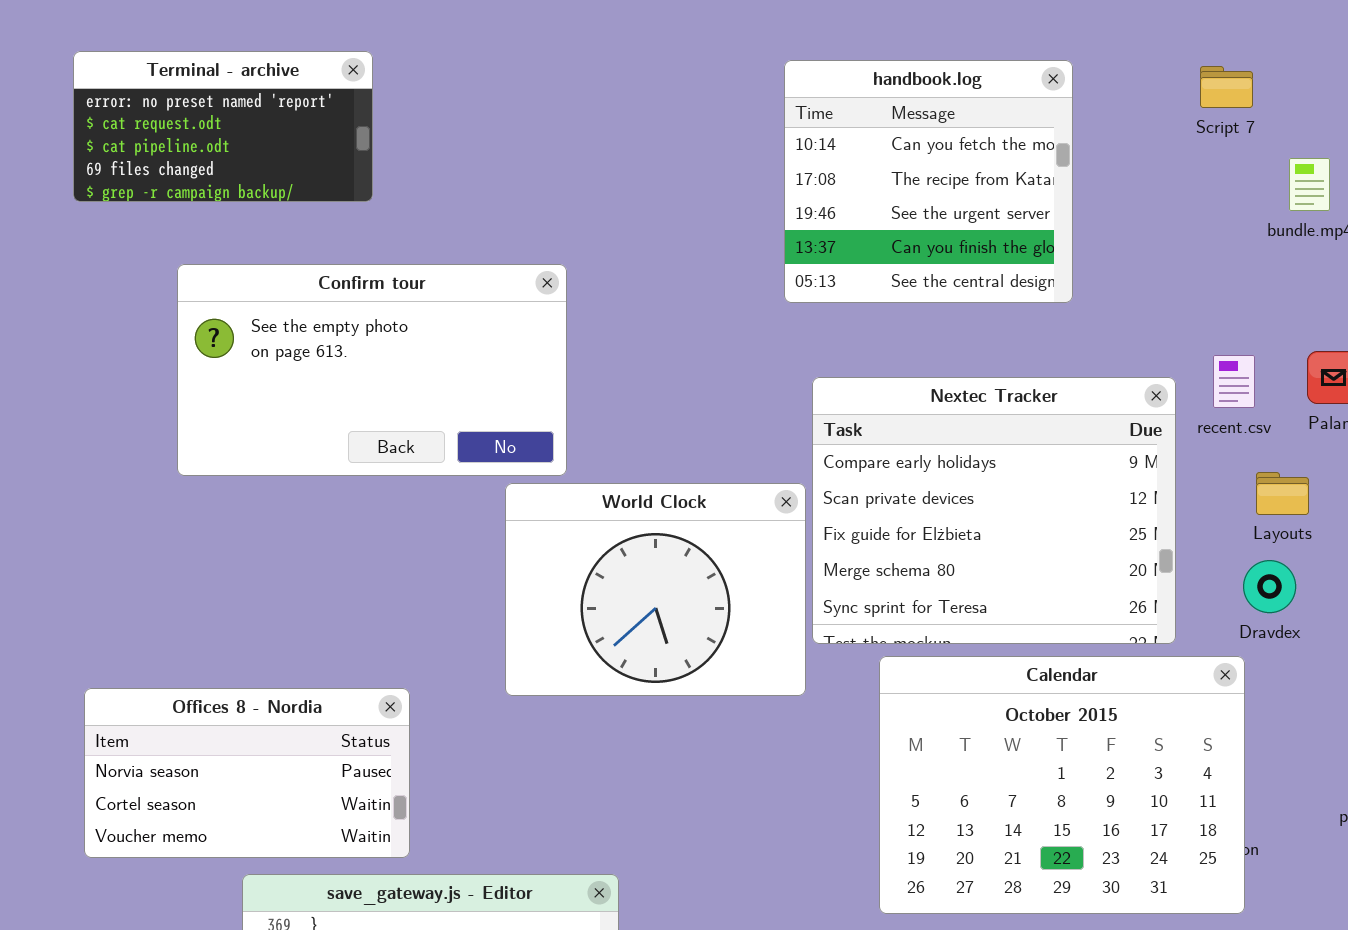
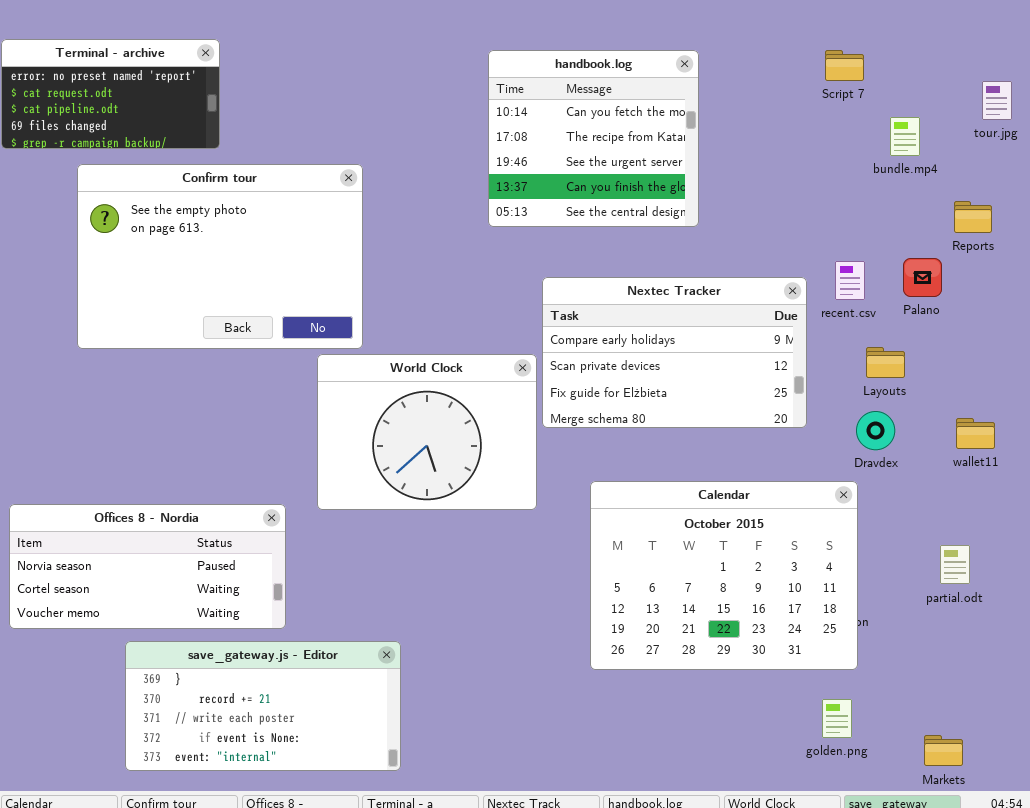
handbook.log: [784,60,1073,303] -> [488,50,699,227], moved
Confirm tour: [177,264,567,476] -> [77,164,363,349], resized
Nextec Tracker: [812,377,1176,644] -> [542,277,807,428], resized
Offices 8 - Nordia: [84,688,410,858] -> [9,504,286,629], resized

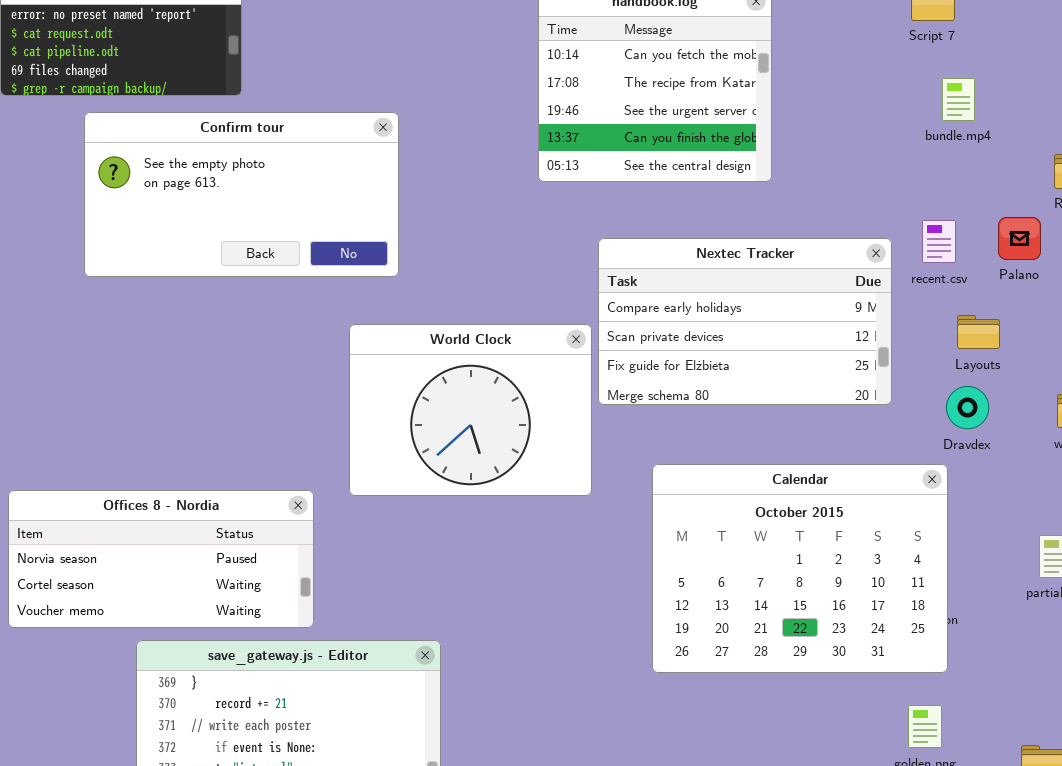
bundle.mp4: [890,117,920,156] -> [942,78,975,121], moved
Confirm tour: [77,164,363,349] -> [84,112,399,277], resized

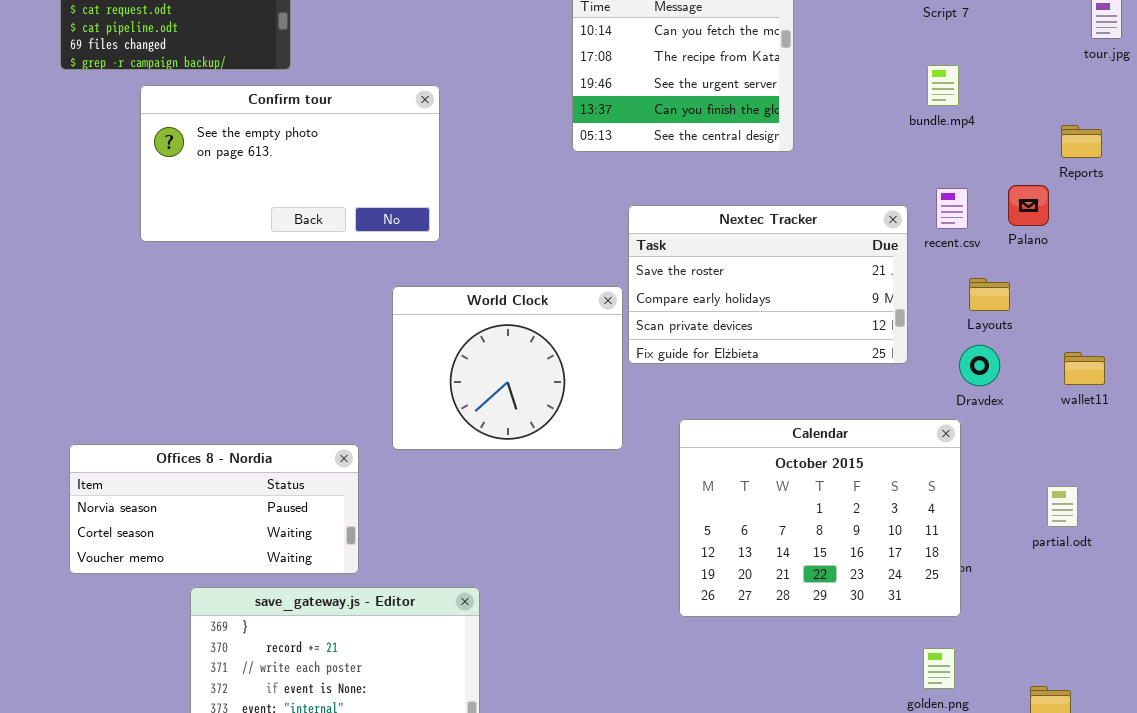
bundle.mp4: [942,78,975,121] -> [927,65,959,106], moved
Nextec Tracker: [598,238,892,405] -> [628,205,908,364], scrolled up 1 row

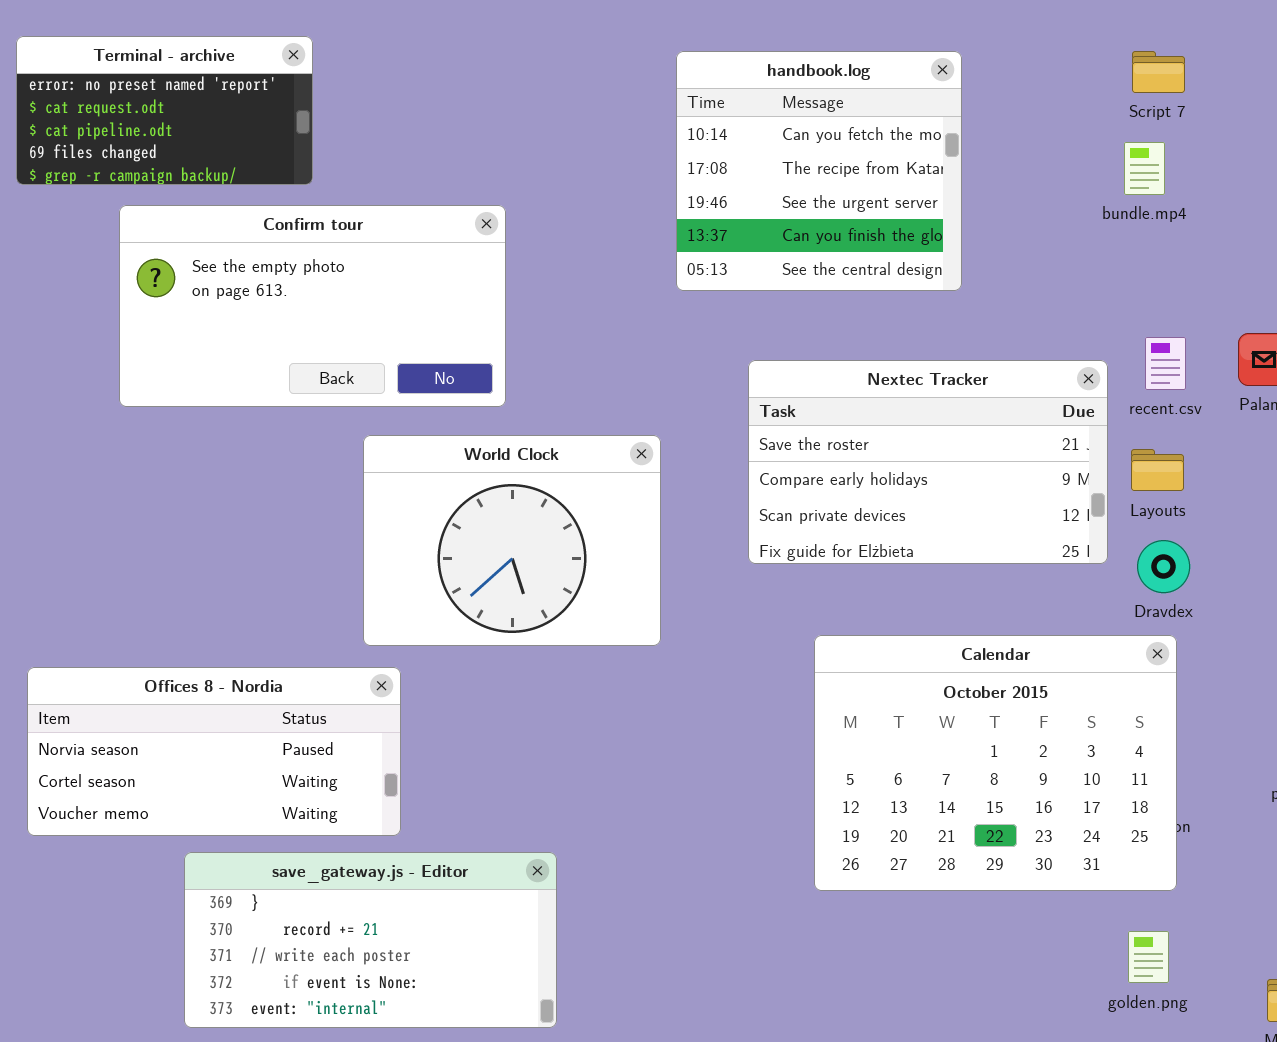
bundle.mp4: [927,65,959,106] -> [1124,142,1165,195], moved
Layouts: [969,278,1010,311] -> [1131,449,1184,491], moved
World Clock: [392,286,623,450] -> [363,435,661,646], moved
Dravdex: [959,345,1000,386] -> [1137,540,1190,593], moved

